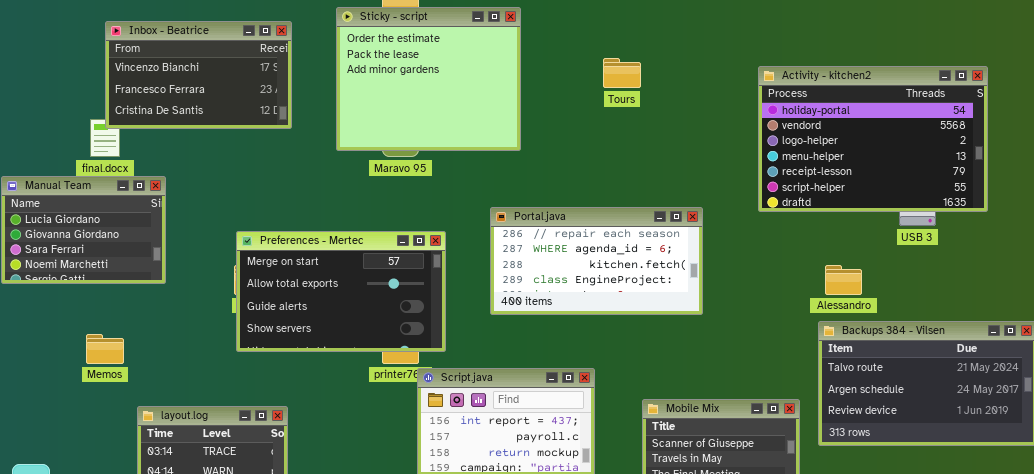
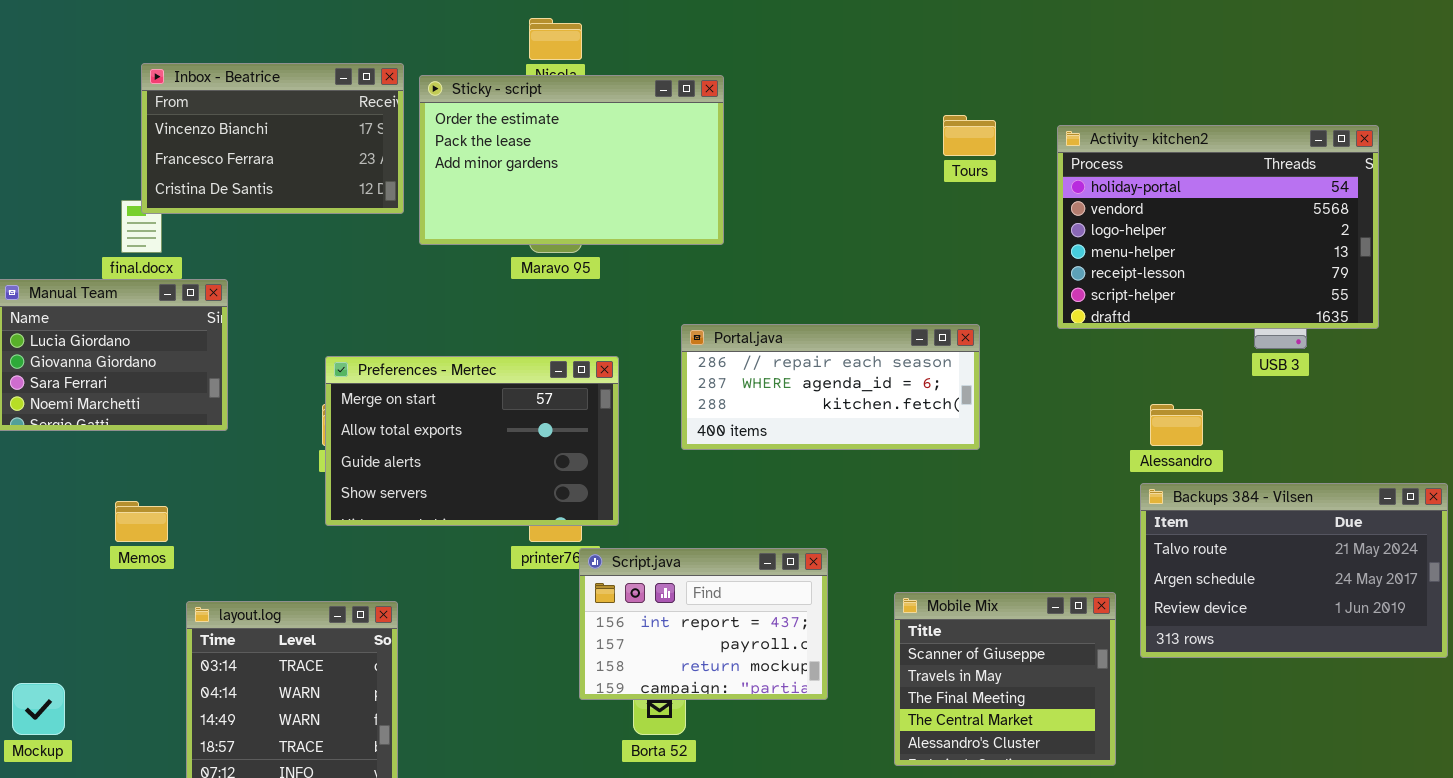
Sticky - script: [336,7,521,151] -> [419,75,724,245], resized
Tours: [603,58,641,88] -> [943,115,996,156], moved
Portal.java: [490,207,703,315] -> [681,324,980,450], resized

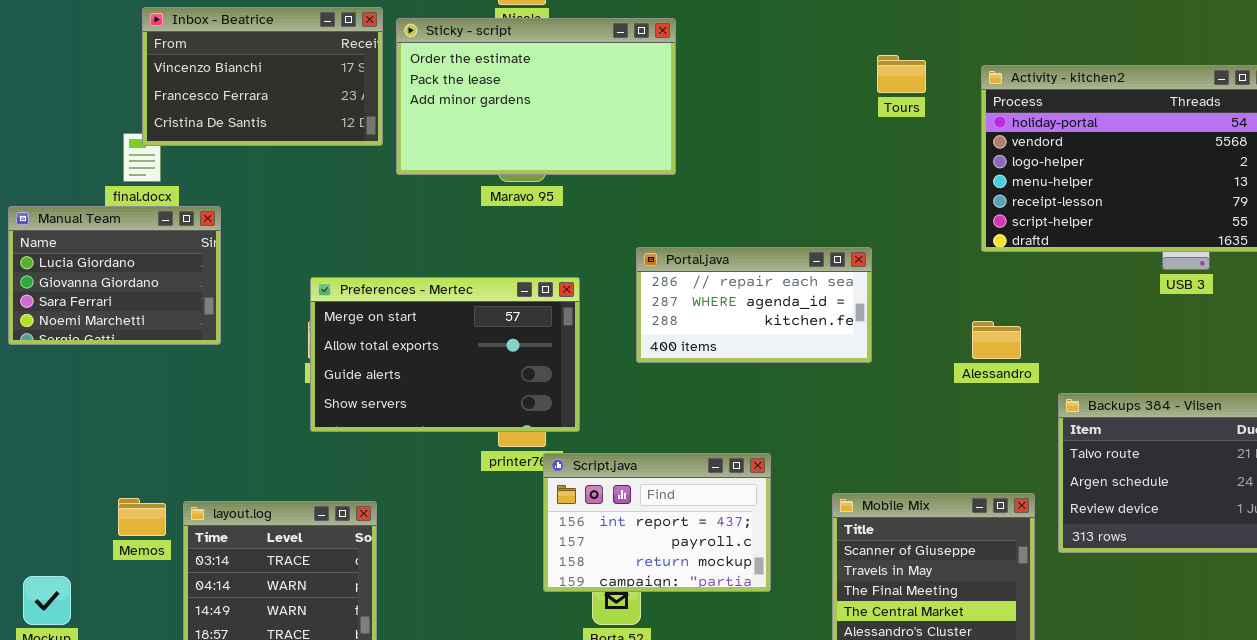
Portal.java: [681,324,980,450] -> [636,247,872,363], resized
Alessandro: [1150,404,1203,446] -> [972,321,1021,359], moved
Memos: [115,501,168,542] -> [118,498,166,536], moved

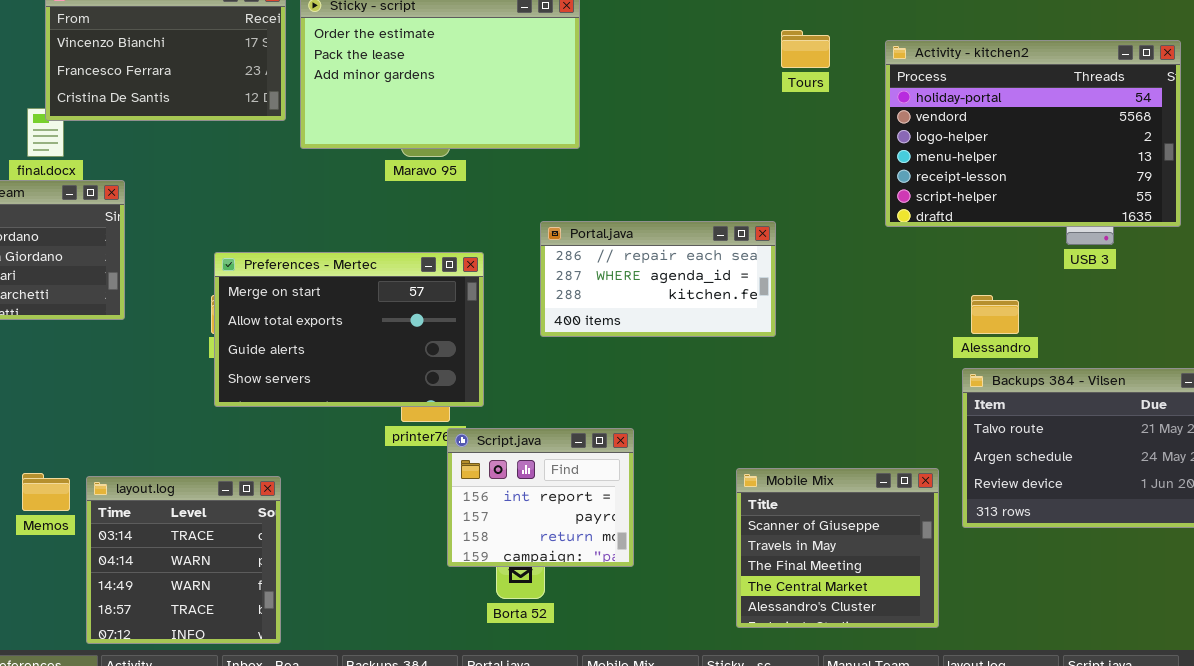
Alessandro: [972,321,1021,359] -> [971,295,1019,334], moved
Script.java: [543,453,771,592] -> [447,428,634,567], resized

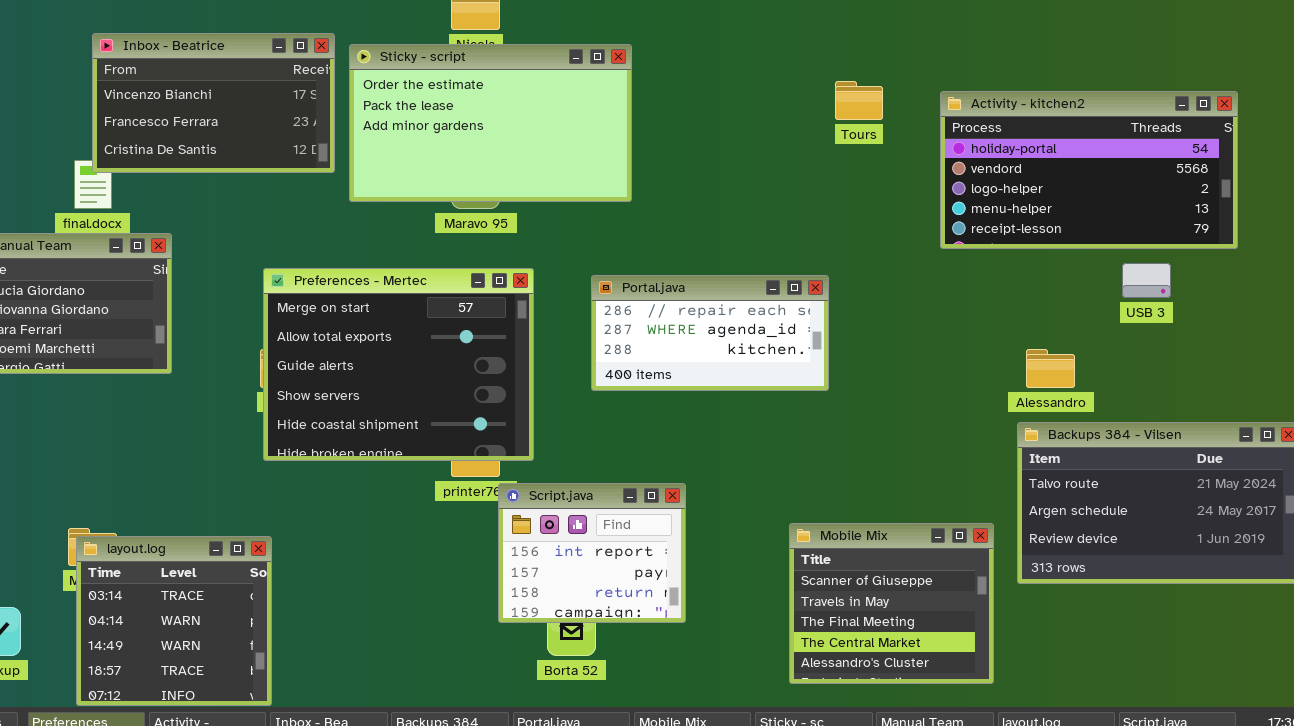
Activity - kitchen2: [885,40,1181,227] -> [940,91,1238,249], resized
Preferences - Mertec: [214,252,484,407] -> [263,268,534,461], resized
layout.log: [86,476,281,644] -> [76,536,272,706], moved

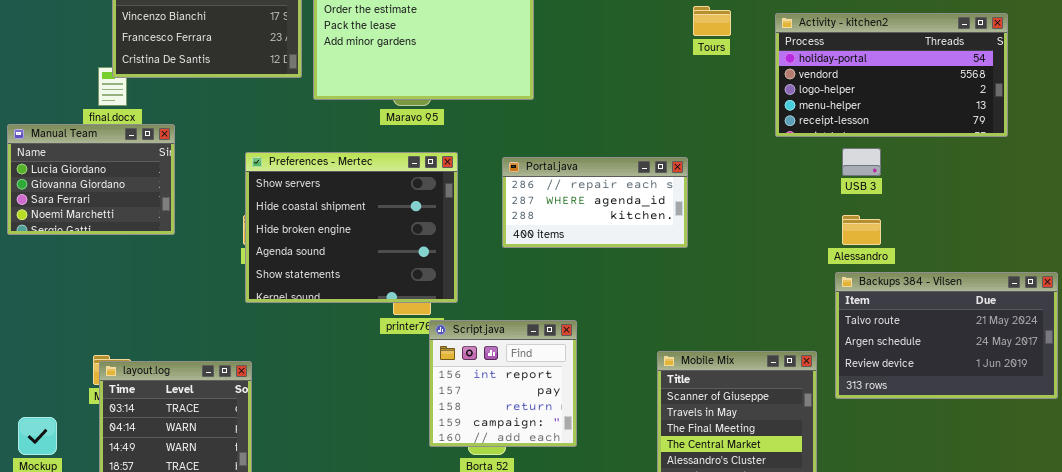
USB 3: [1122,263,1171,298] -> [842,148,881,176], moved
Preferences - Mertec: [263,268,534,461] -> [245,152,458,303], scrolled down 3 rows
Script.java: [498,483,686,623] -> [429,320,577,447], resized

